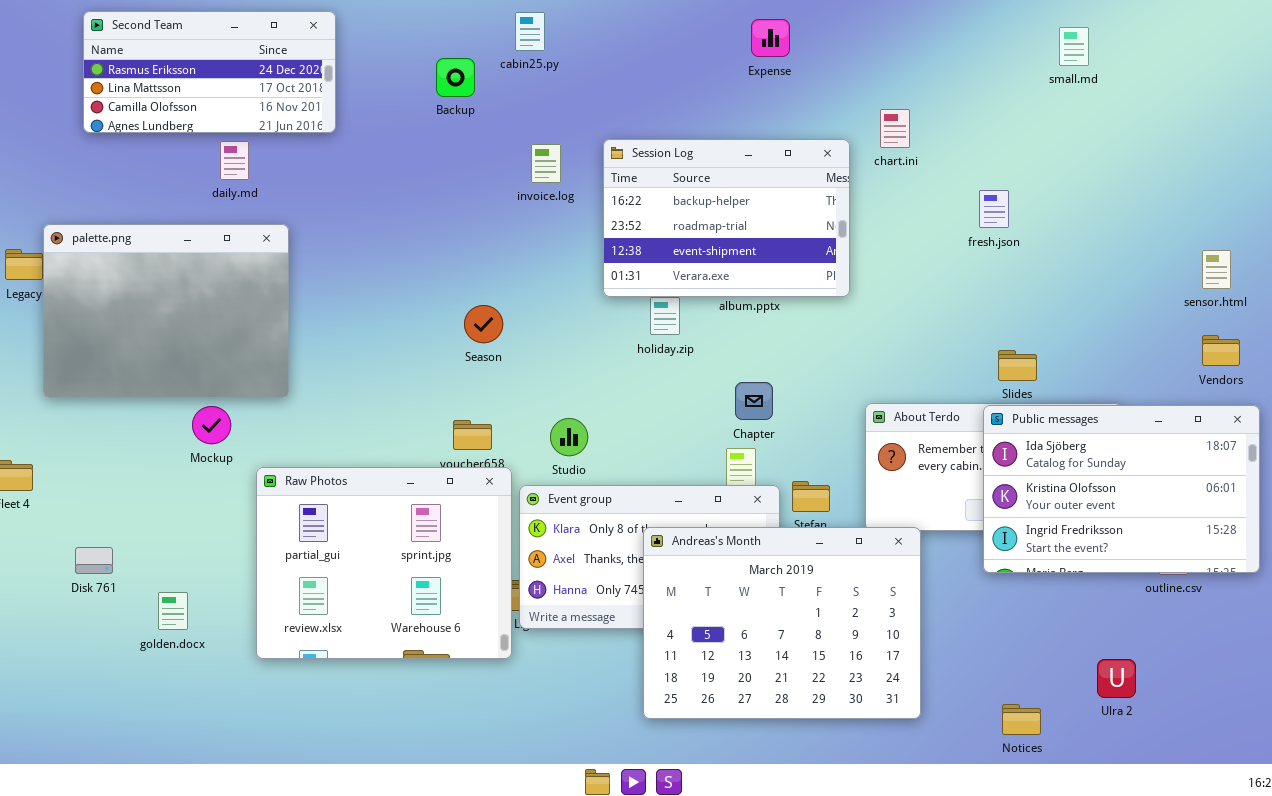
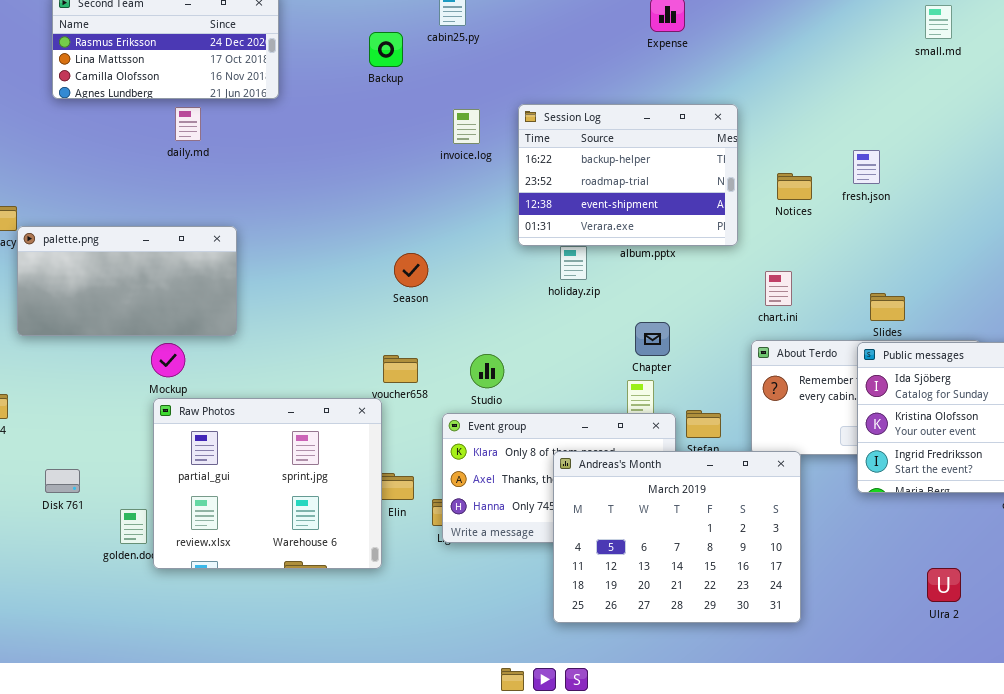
chart.ini: [880,109,910,148] -> [765,271,792,306], moved
palette.png: [43,224,289,398] -> [17,226,237,336], resized
Raw Photos: [256,467,512,659] -> [153,398,382,569], moved
Ulra 2: [1097,659,1136,698] -> [927,568,961,602], moved
Notices: [1002,704,1041,735] -> [777,173,812,200], moved

